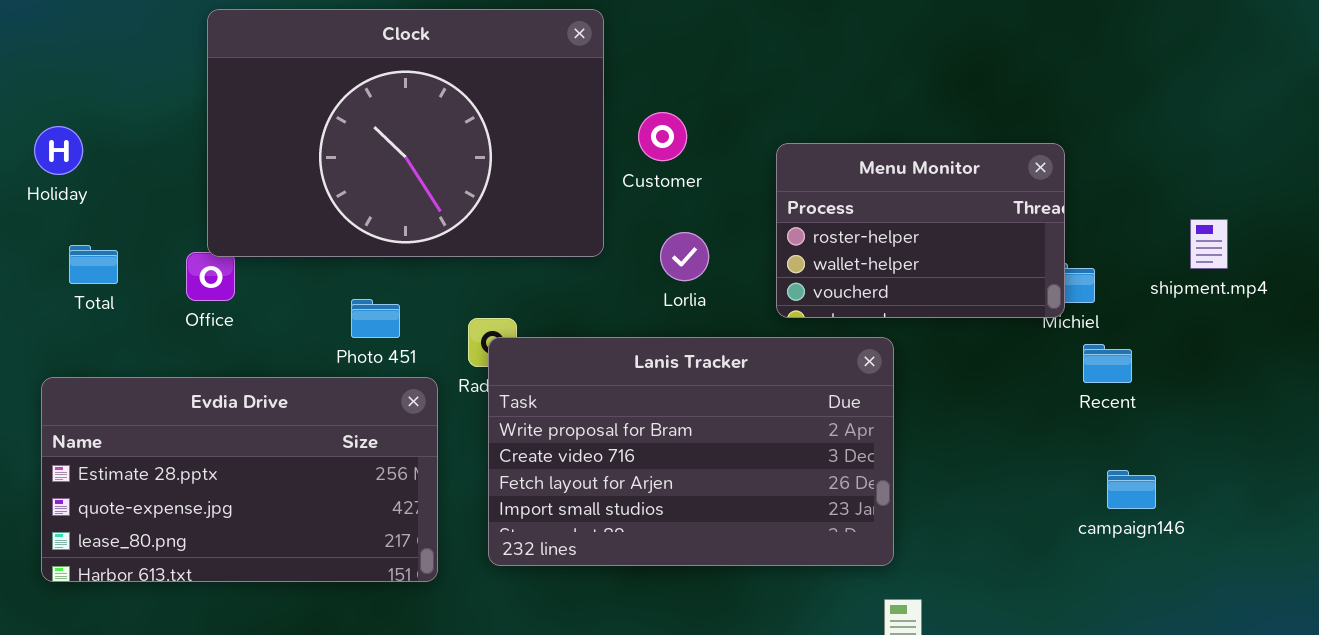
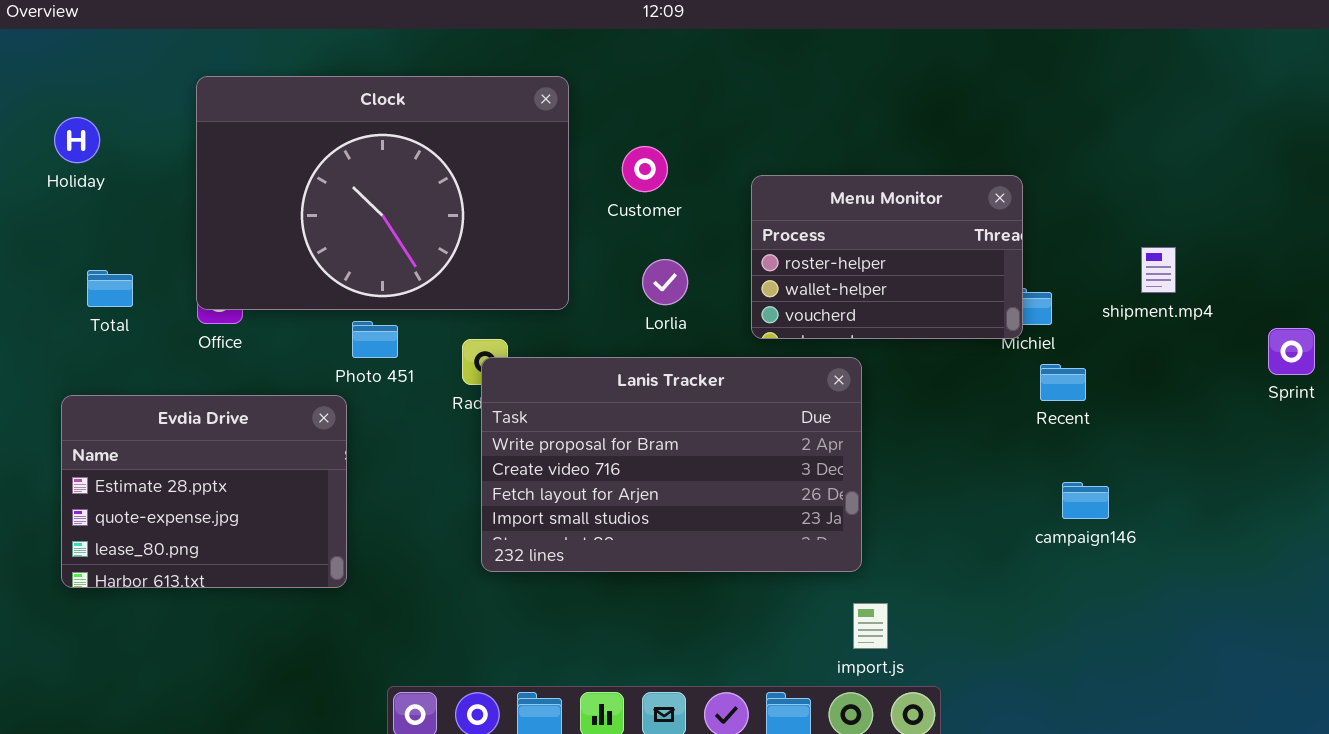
Clock: [207,9,604,257] -> [196,76,569,310], moved
Holiday: [34,126,83,175] -> [54,117,100,163], moved
Evdia Drive: [41,377,438,582] -> [61,395,347,588], resized

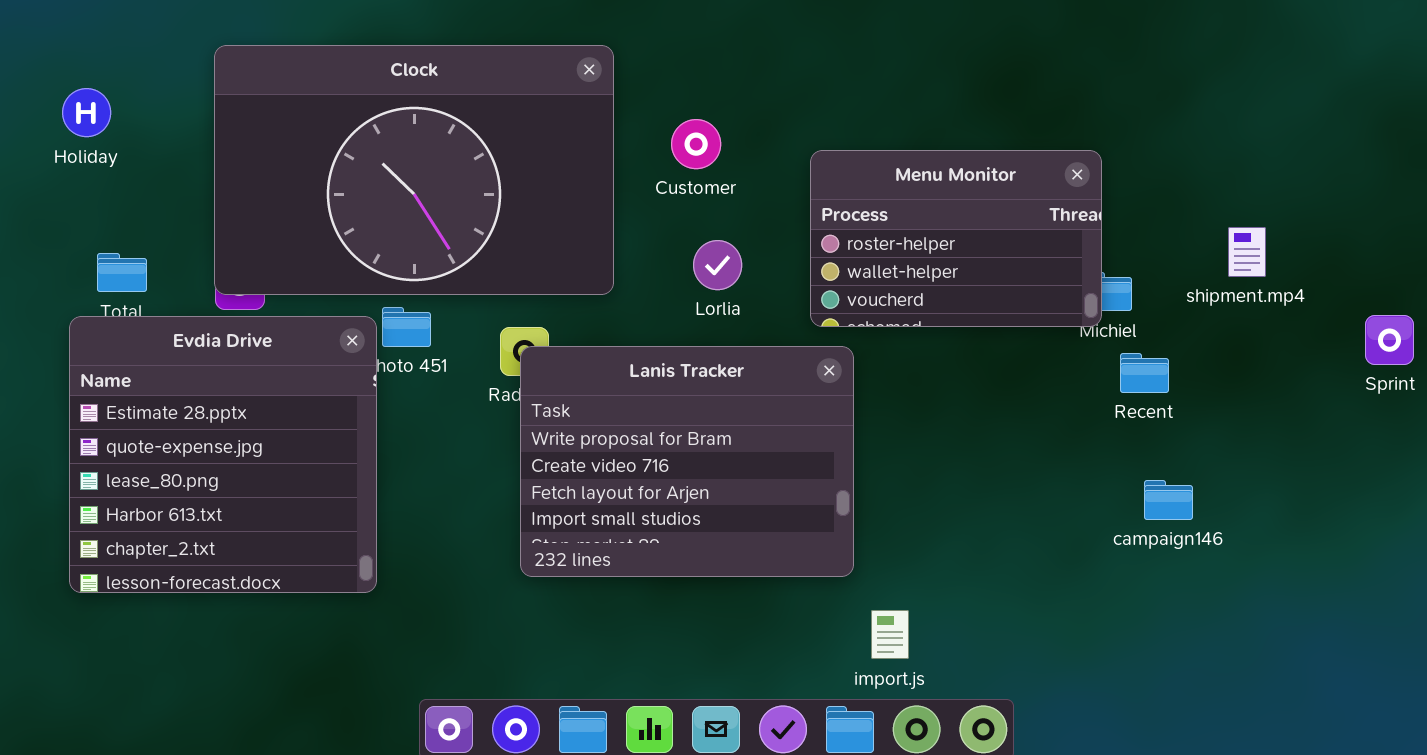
Lanis Tracker: [481,357,862,572] -> [520,346,854,577], resized
Evdia Drive: [61,395,347,588] -> [69,316,377,593], resized
import.js: [853,603,888,649] -> [871,610,909,659], moved

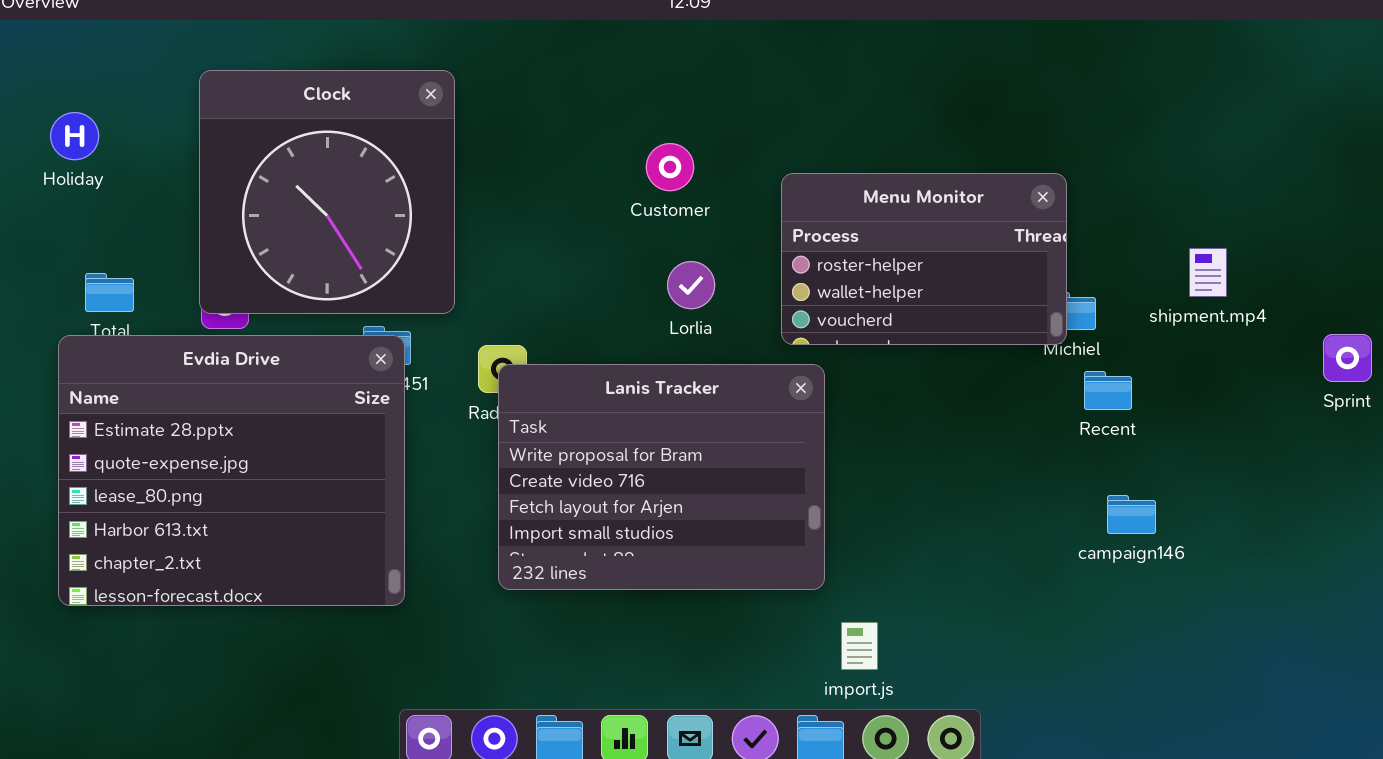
Clock: [214,45,614,295] -> [199,70,455,314], resized
Evdia Drive: [69,316,377,593] -> [58,335,405,606], resized

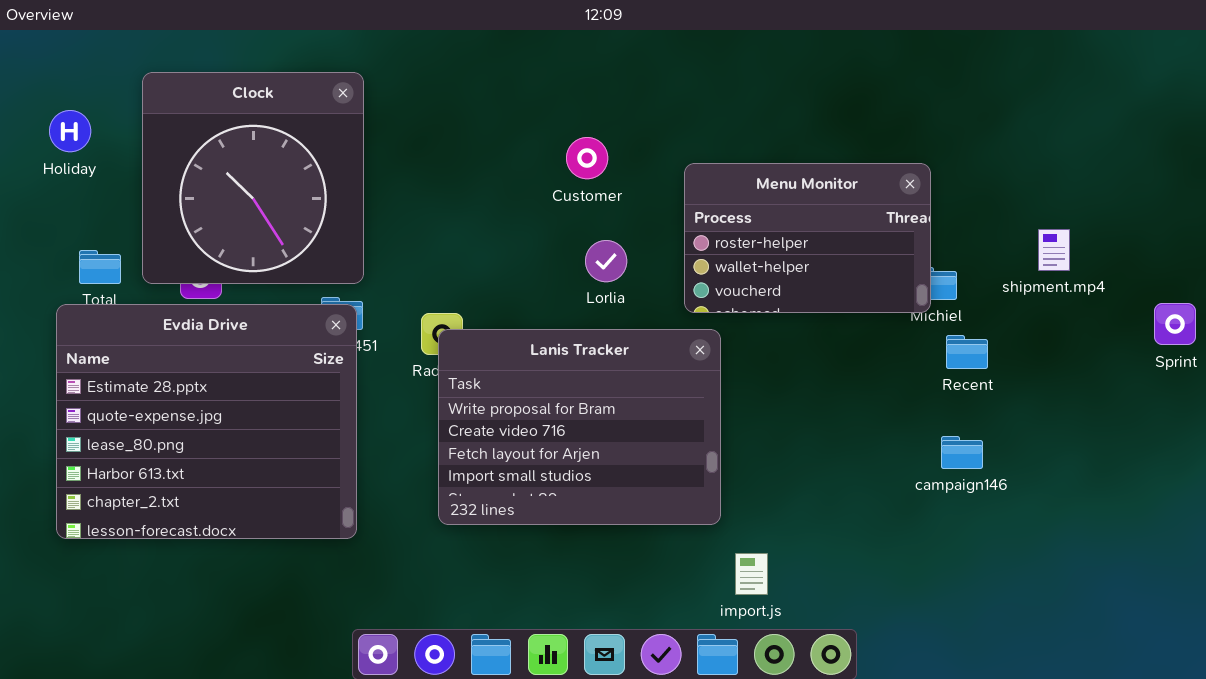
Clock: [199,70,455,314] -> [142,72,364,284], moved
campaign146: [1107,495,1156,534] -> [941,436,983,469], moved

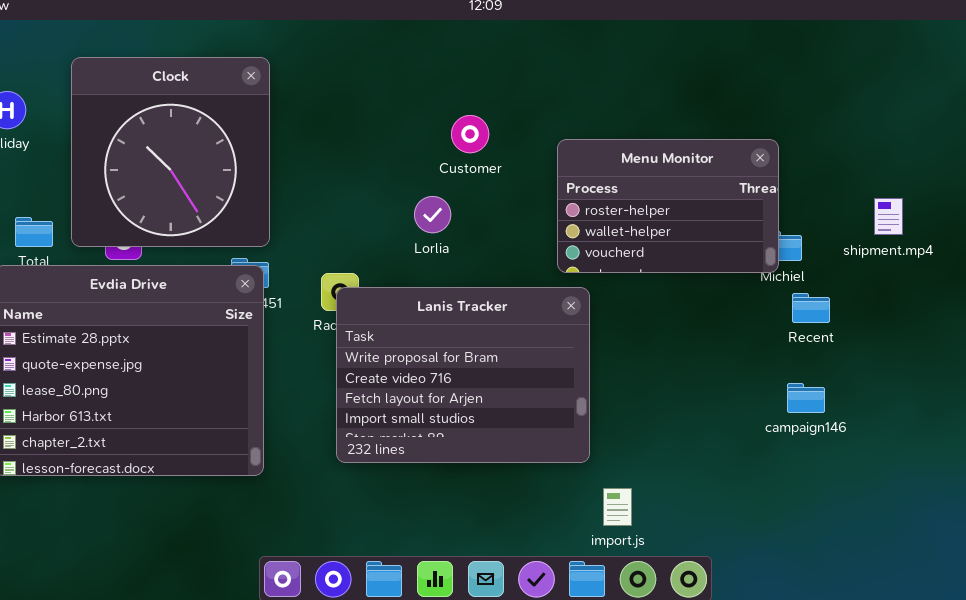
Lorlia: [585,240,627,282] -> [414,196,451,233], moved

